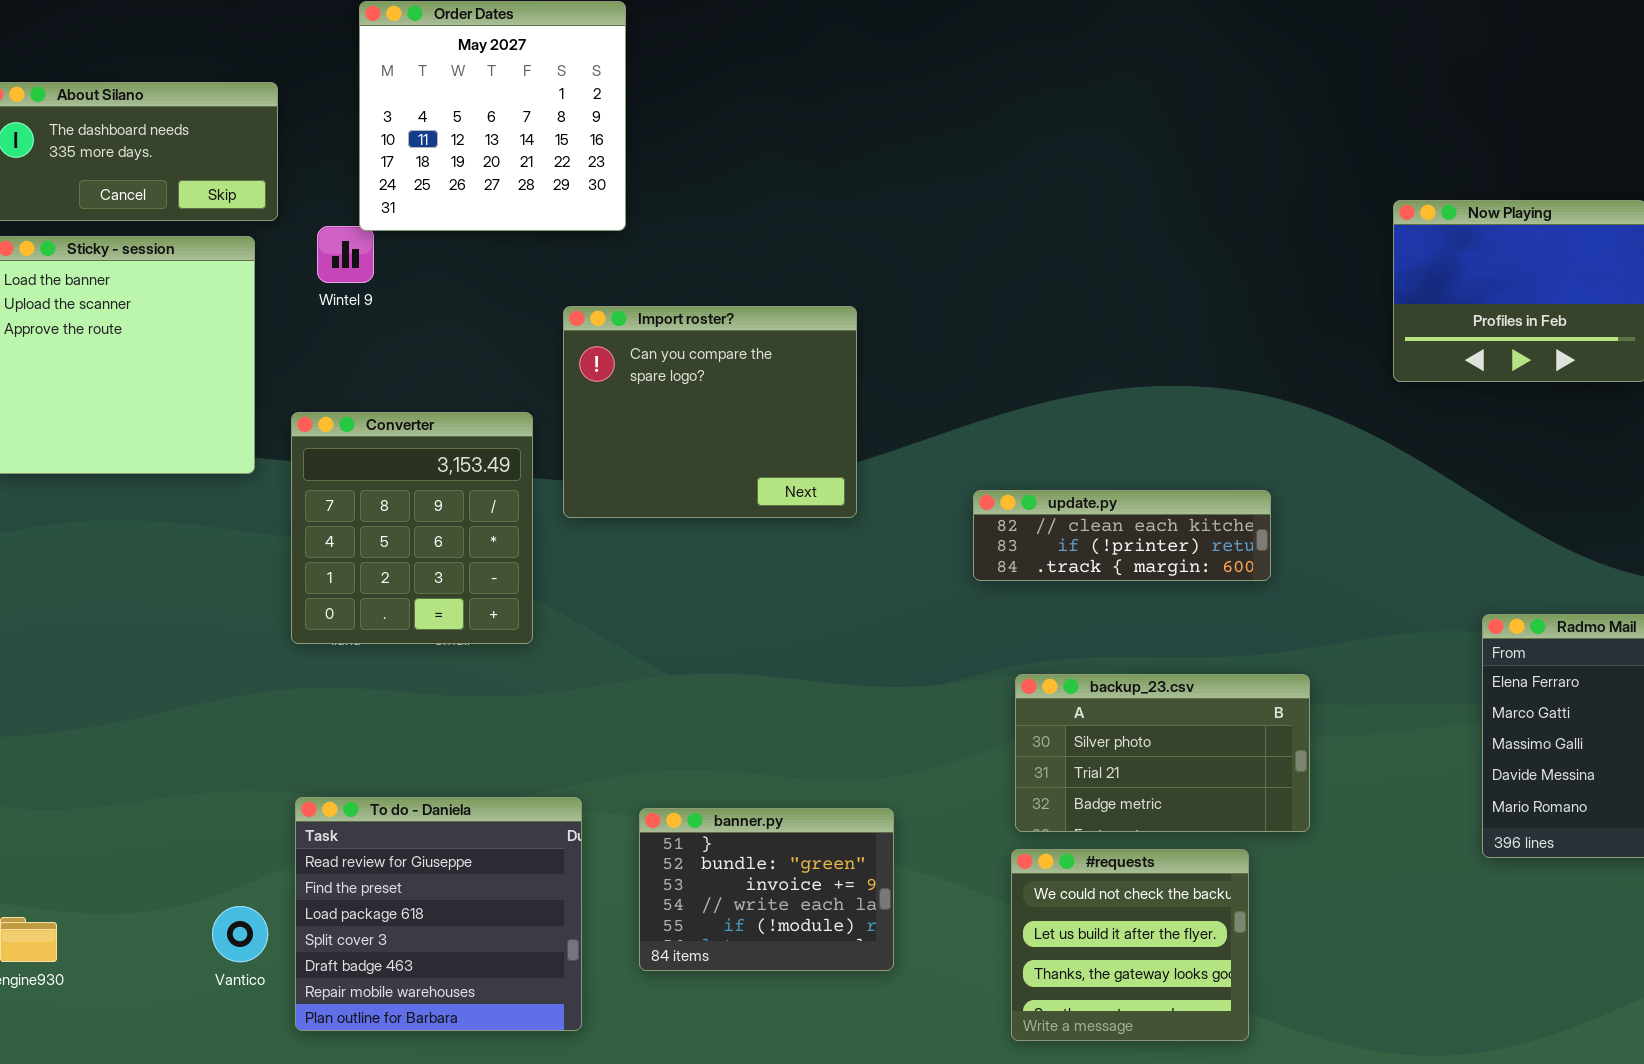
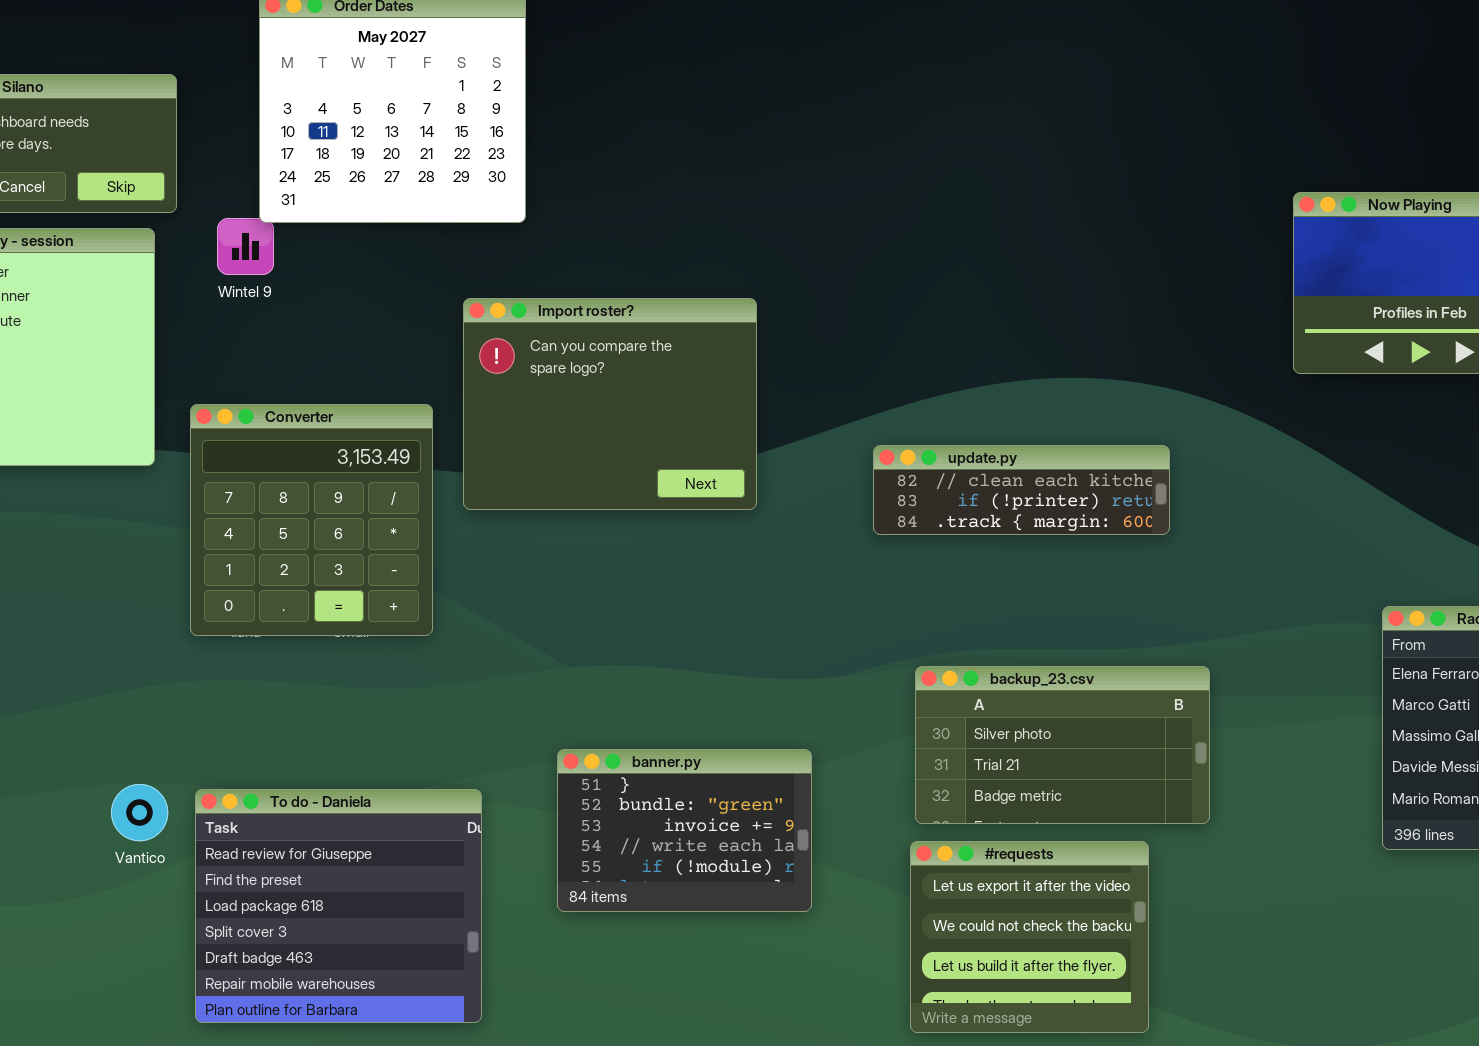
update.py: [973,490,1271,581] -> [873,445,1170,535], moved
banner.py: [639,808,894,971] -> [557,749,812,912], moved
#requests: [1011,849,1249,1041] -> [910,841,1149,1033], scrolled up 1 row
Vantico: [212,906,268,962] -> [111,784,168,841], moved

